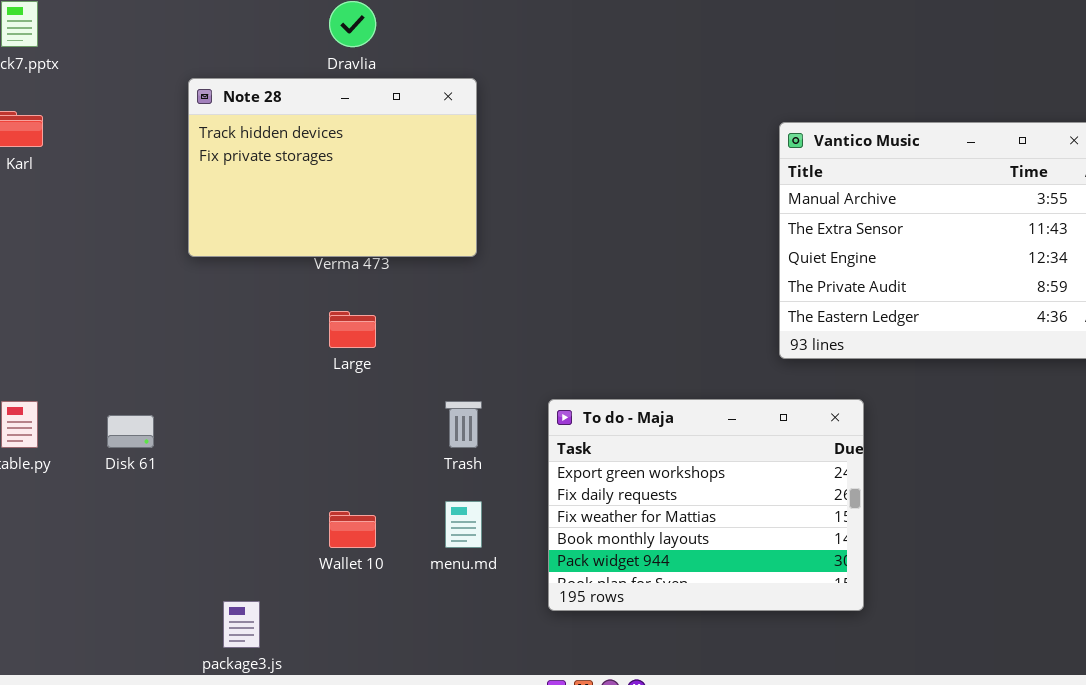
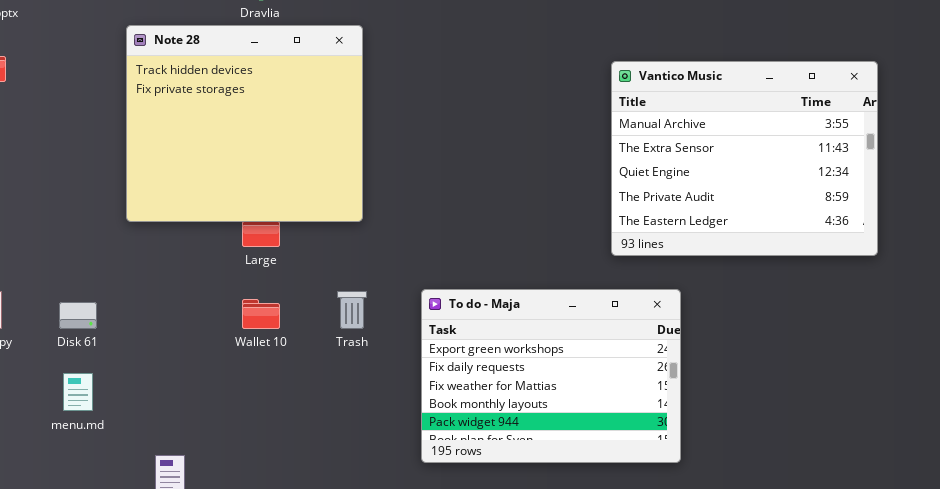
Note 28: [188,78,477,257] -> [126,25,363,222], resized
menu.md: [445,501,482,548] -> [63,373,93,411], moved
Wallet 10: [329,511,376,548] -> [242,299,280,329], moved

